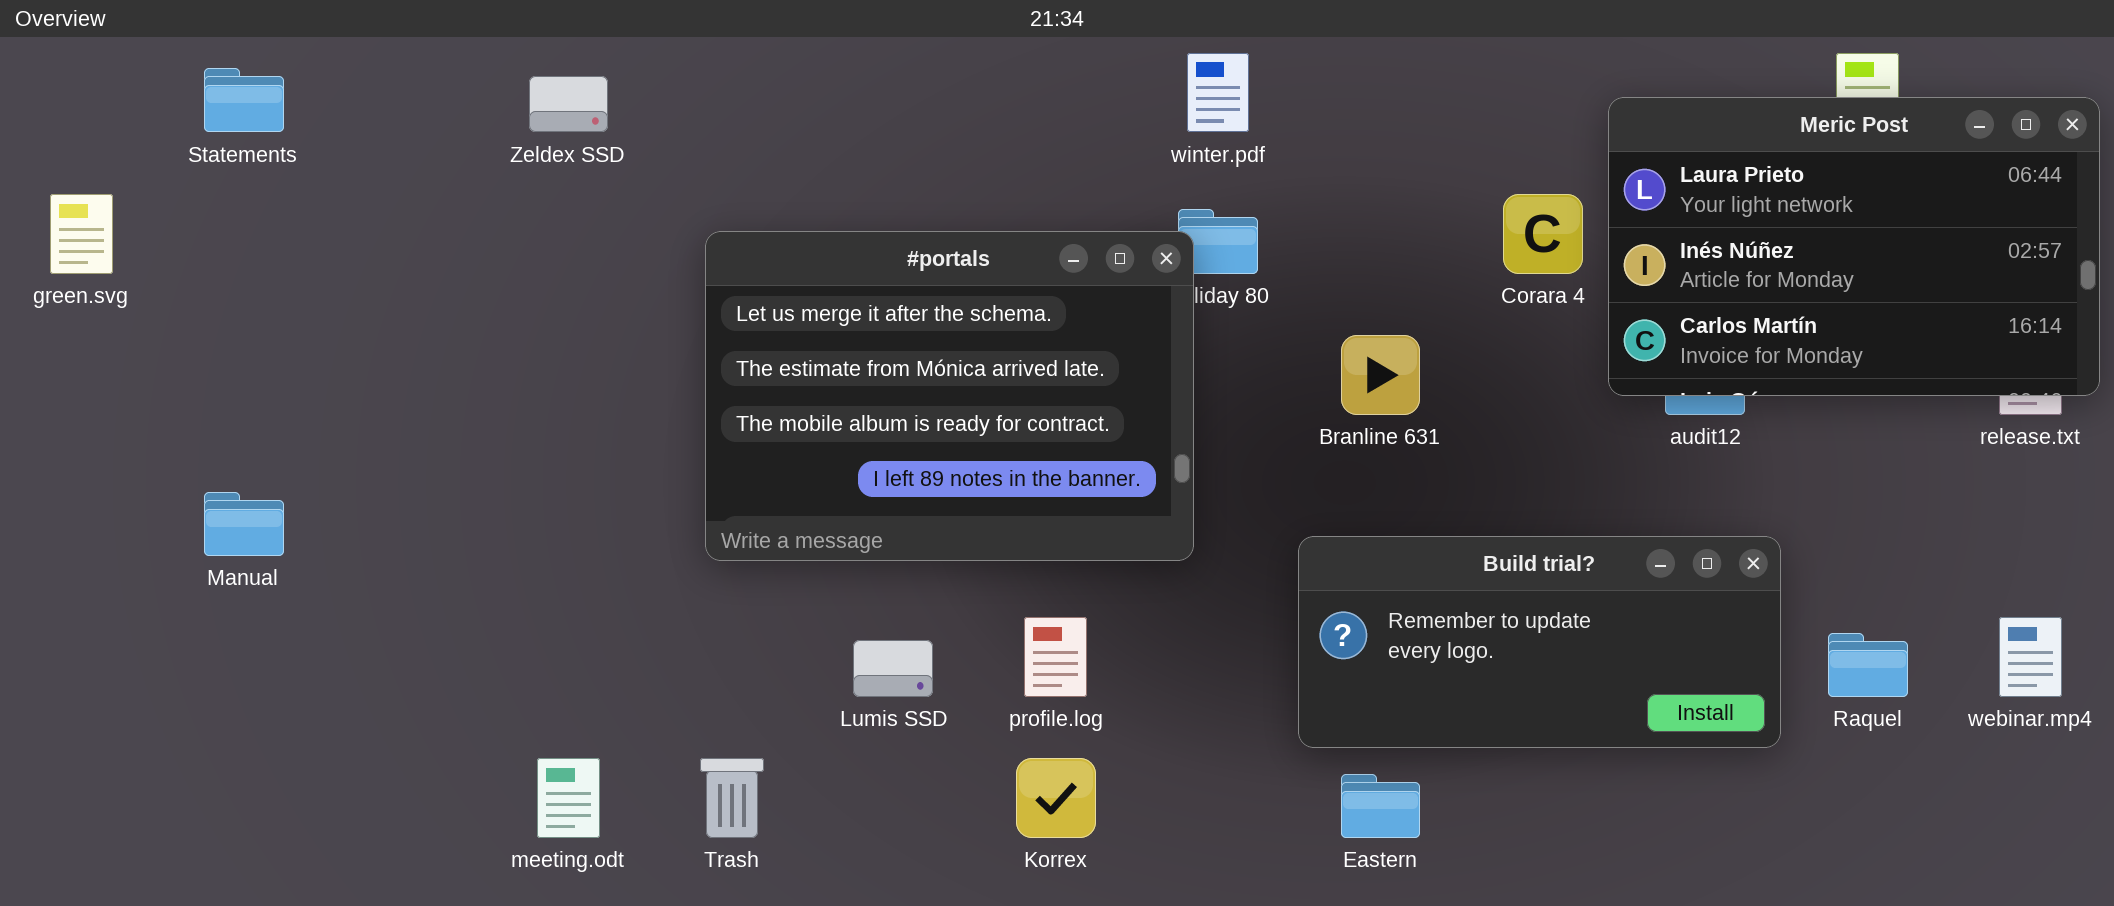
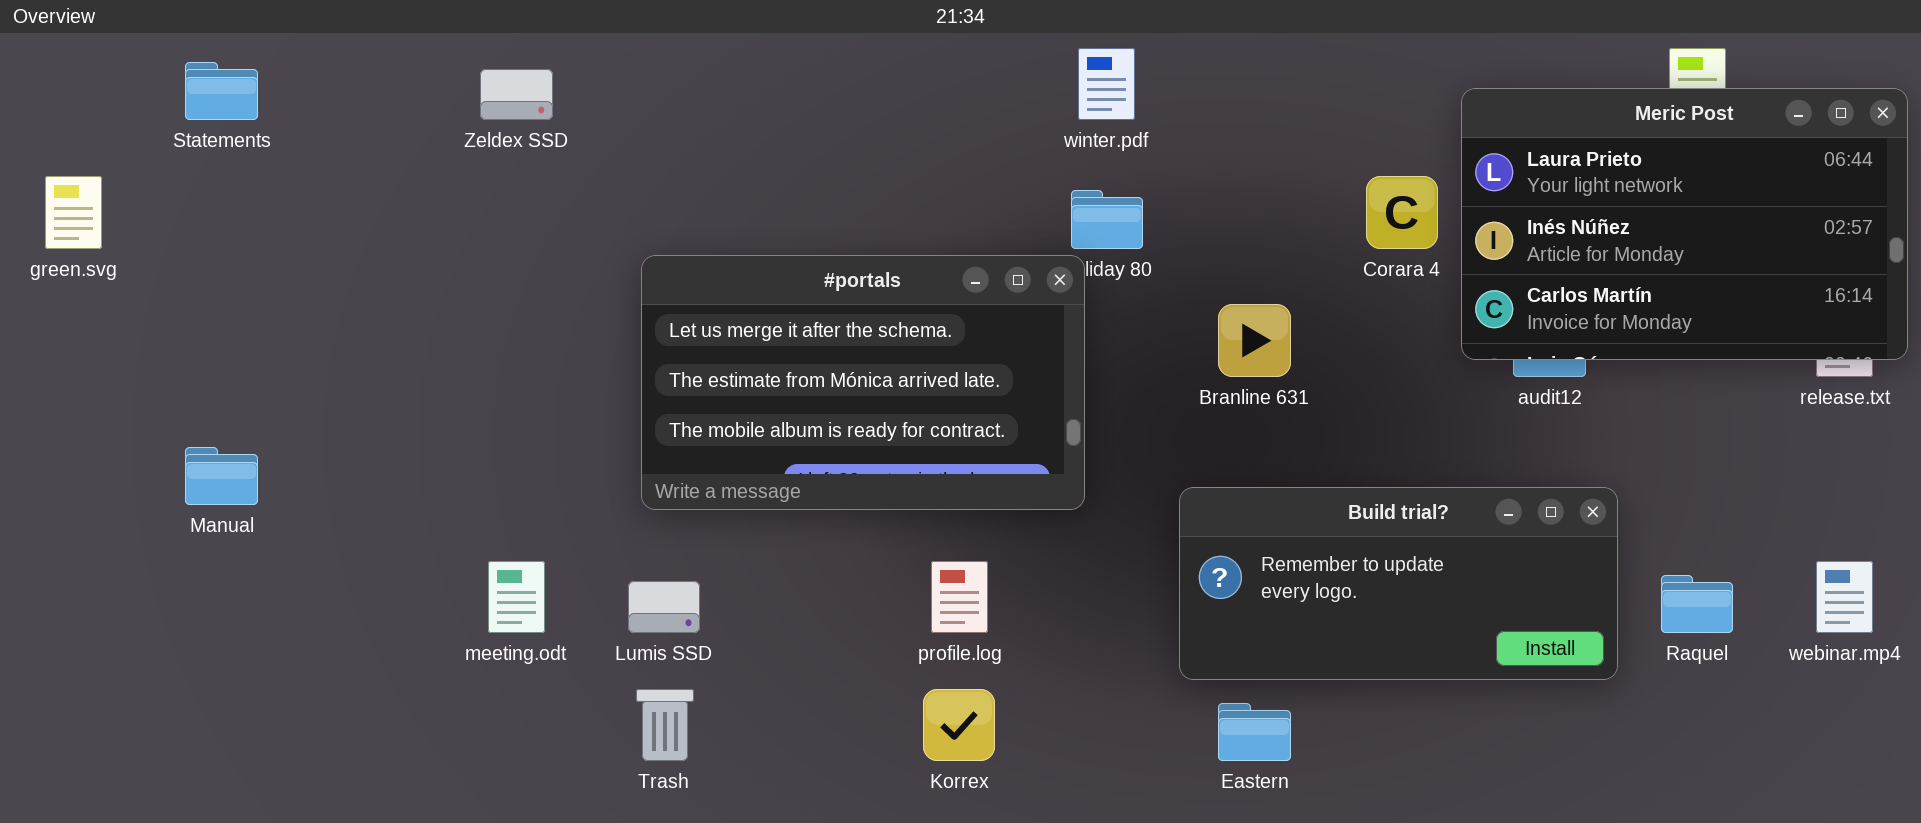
#portals: [705,231,1194,561] -> [641,255,1085,510], resized
Lumis SSD: [853,640,933,697] -> [628,581,700,633], moved
meeting.odt: [537,758,600,838] -> [488,561,545,633], moved

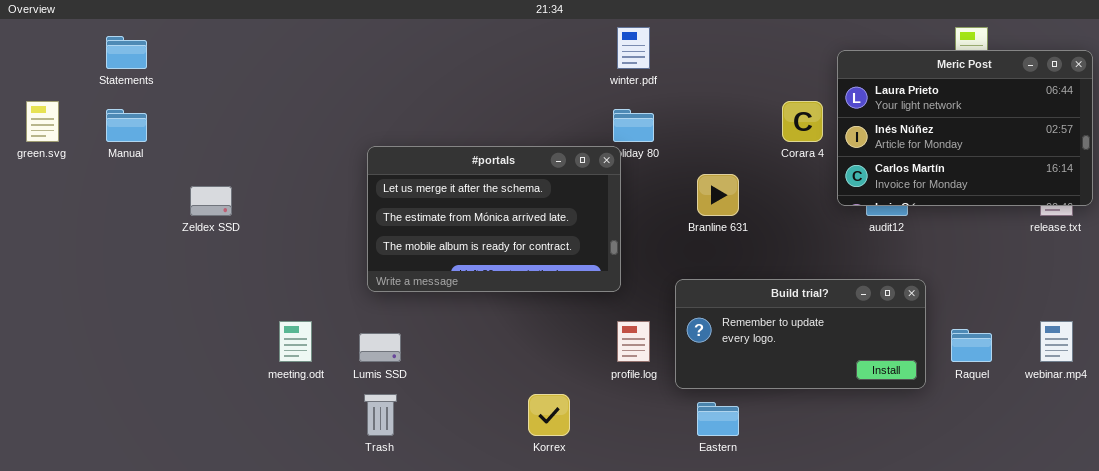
Zeldex SSD: [480,69,553,120] -> [190,186,232,216], moved
Manual: [185,447,258,505] -> [106,109,147,142], moved
profile.log: [931,561,988,633] -> [617,321,650,362], moved

